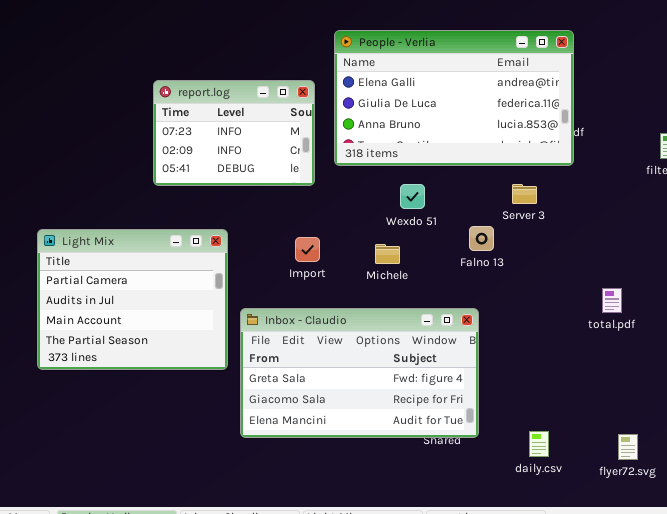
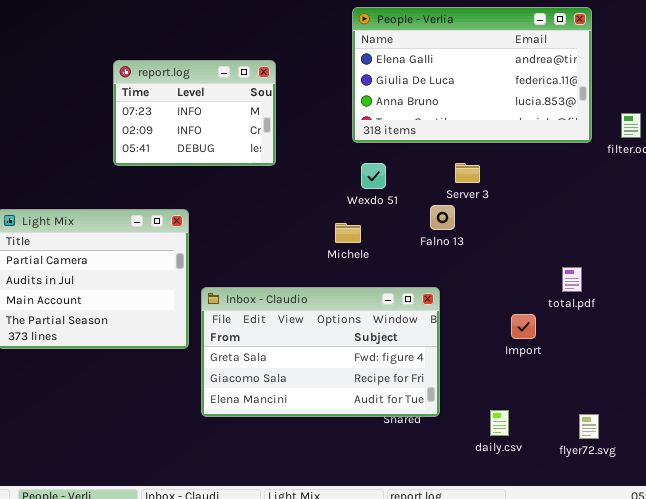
People - Verlia: [334,30,574,166] -> [352,7,592,143], moved
Server 3: [512,184,537,204] -> [455,163,480,183], moved
Import: [295,237,320,262] -> [511,314,536,339], moved

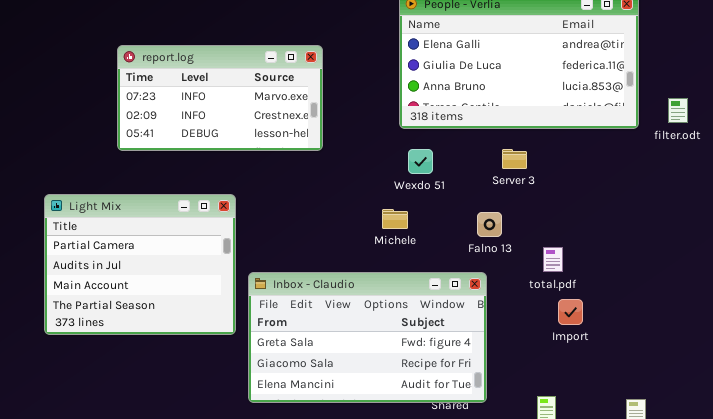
report.log: [113,60,276,166] -> [117,45,323,151], resized
Falno 13: [430,205,455,230] -> [477,212,502,237], moved
total.pdf: [562,267,582,292] -> [543,247,563,272], moved

